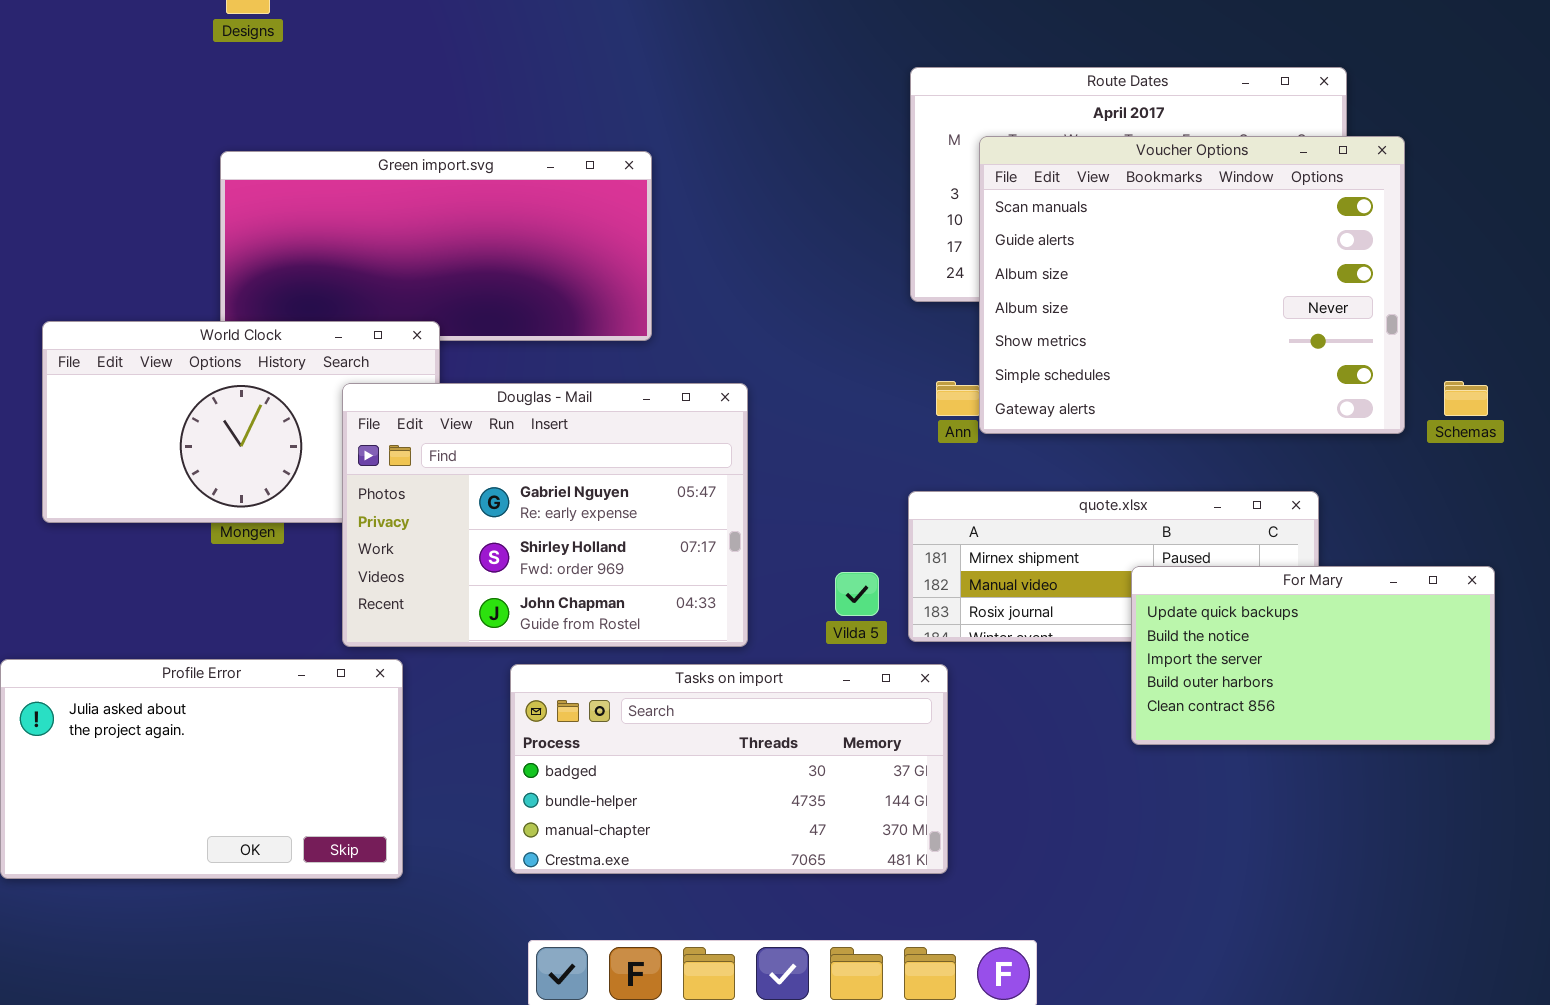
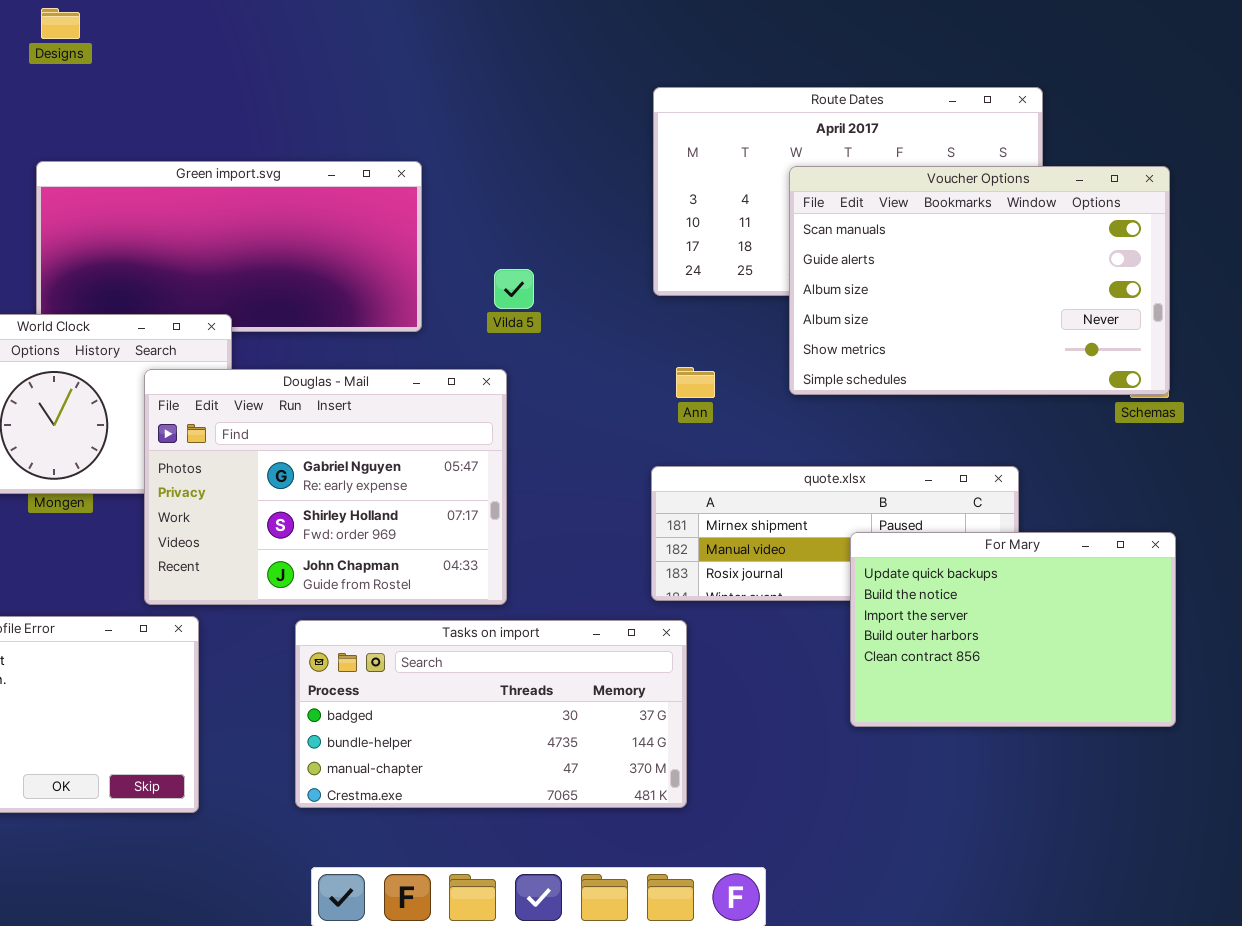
Voucher Options: [979,136,1405,434] -> [789,166,1170,395], moved, resized
For Mary: [1131,566,1495,745] -> [850,532,1176,727], resized
Vilda 5: [835,572,879,616] -> [494,269,534,309], moved

